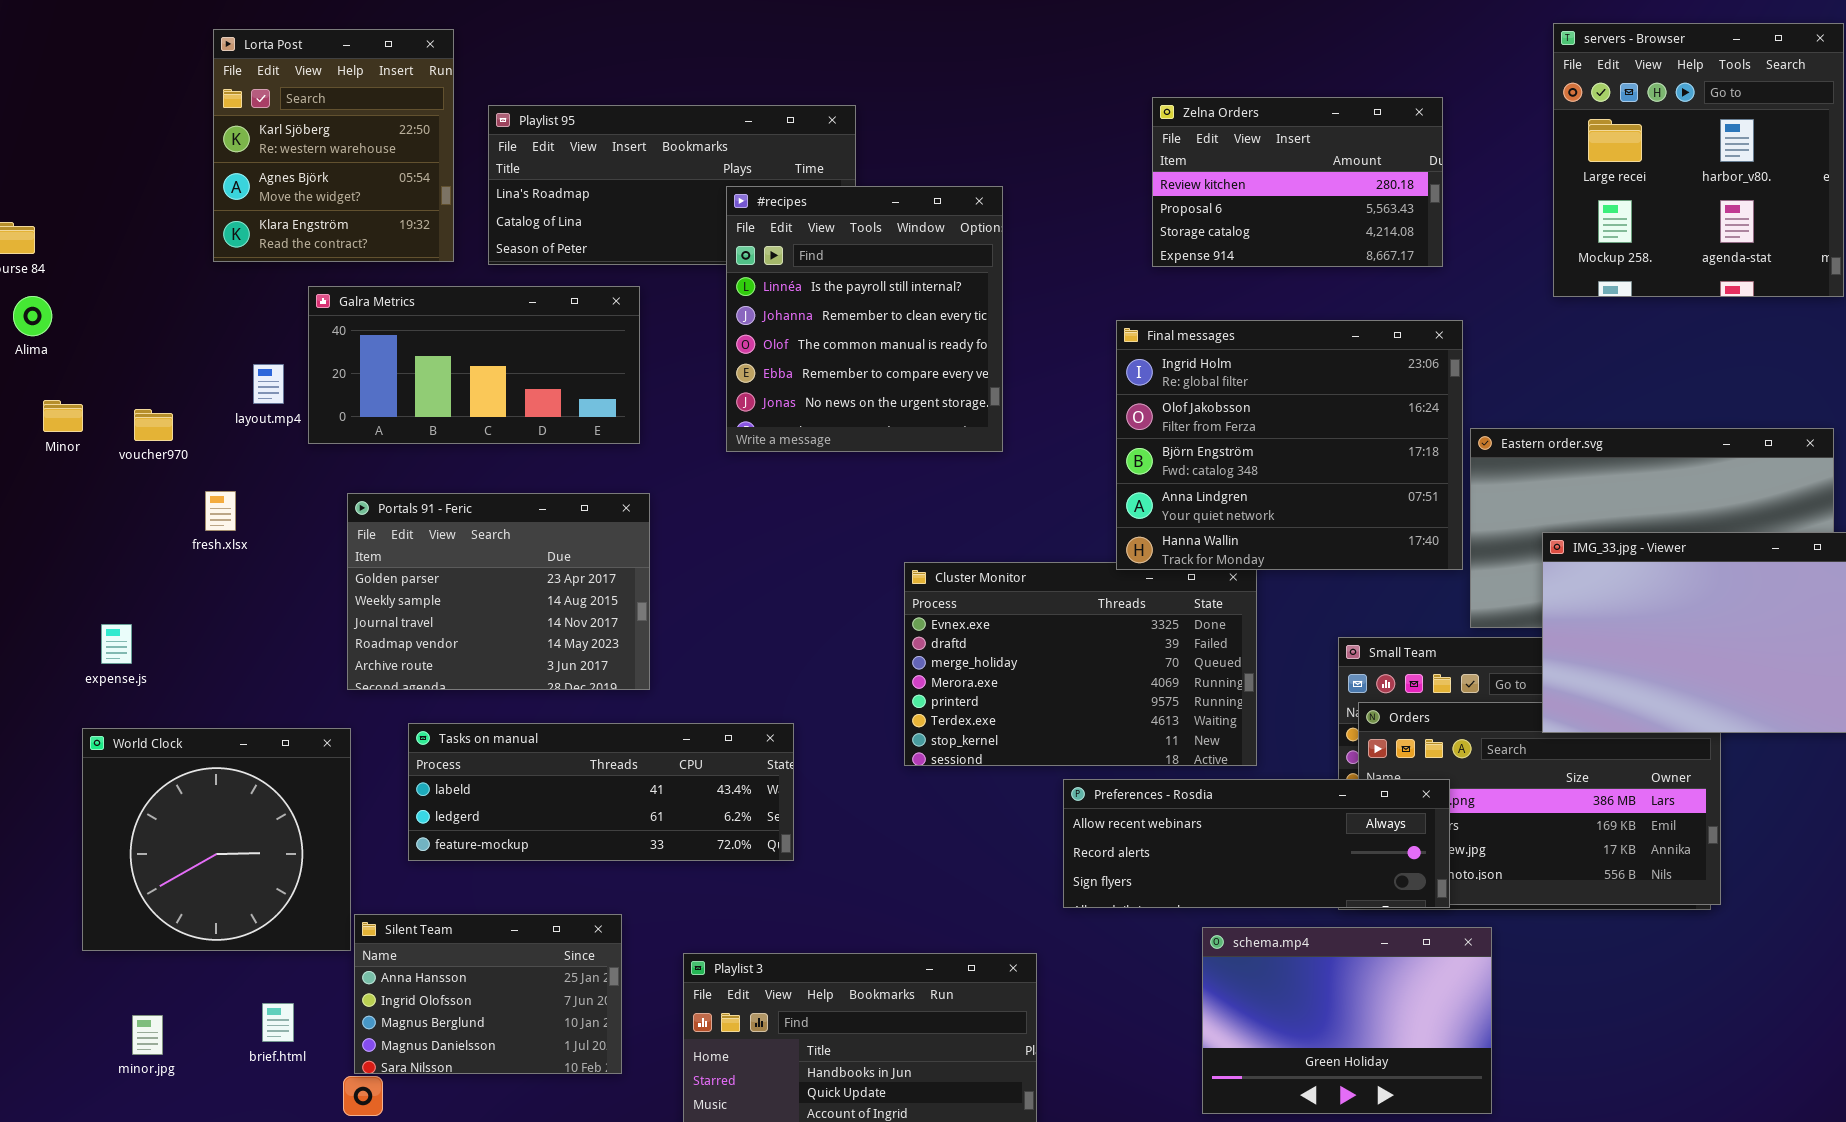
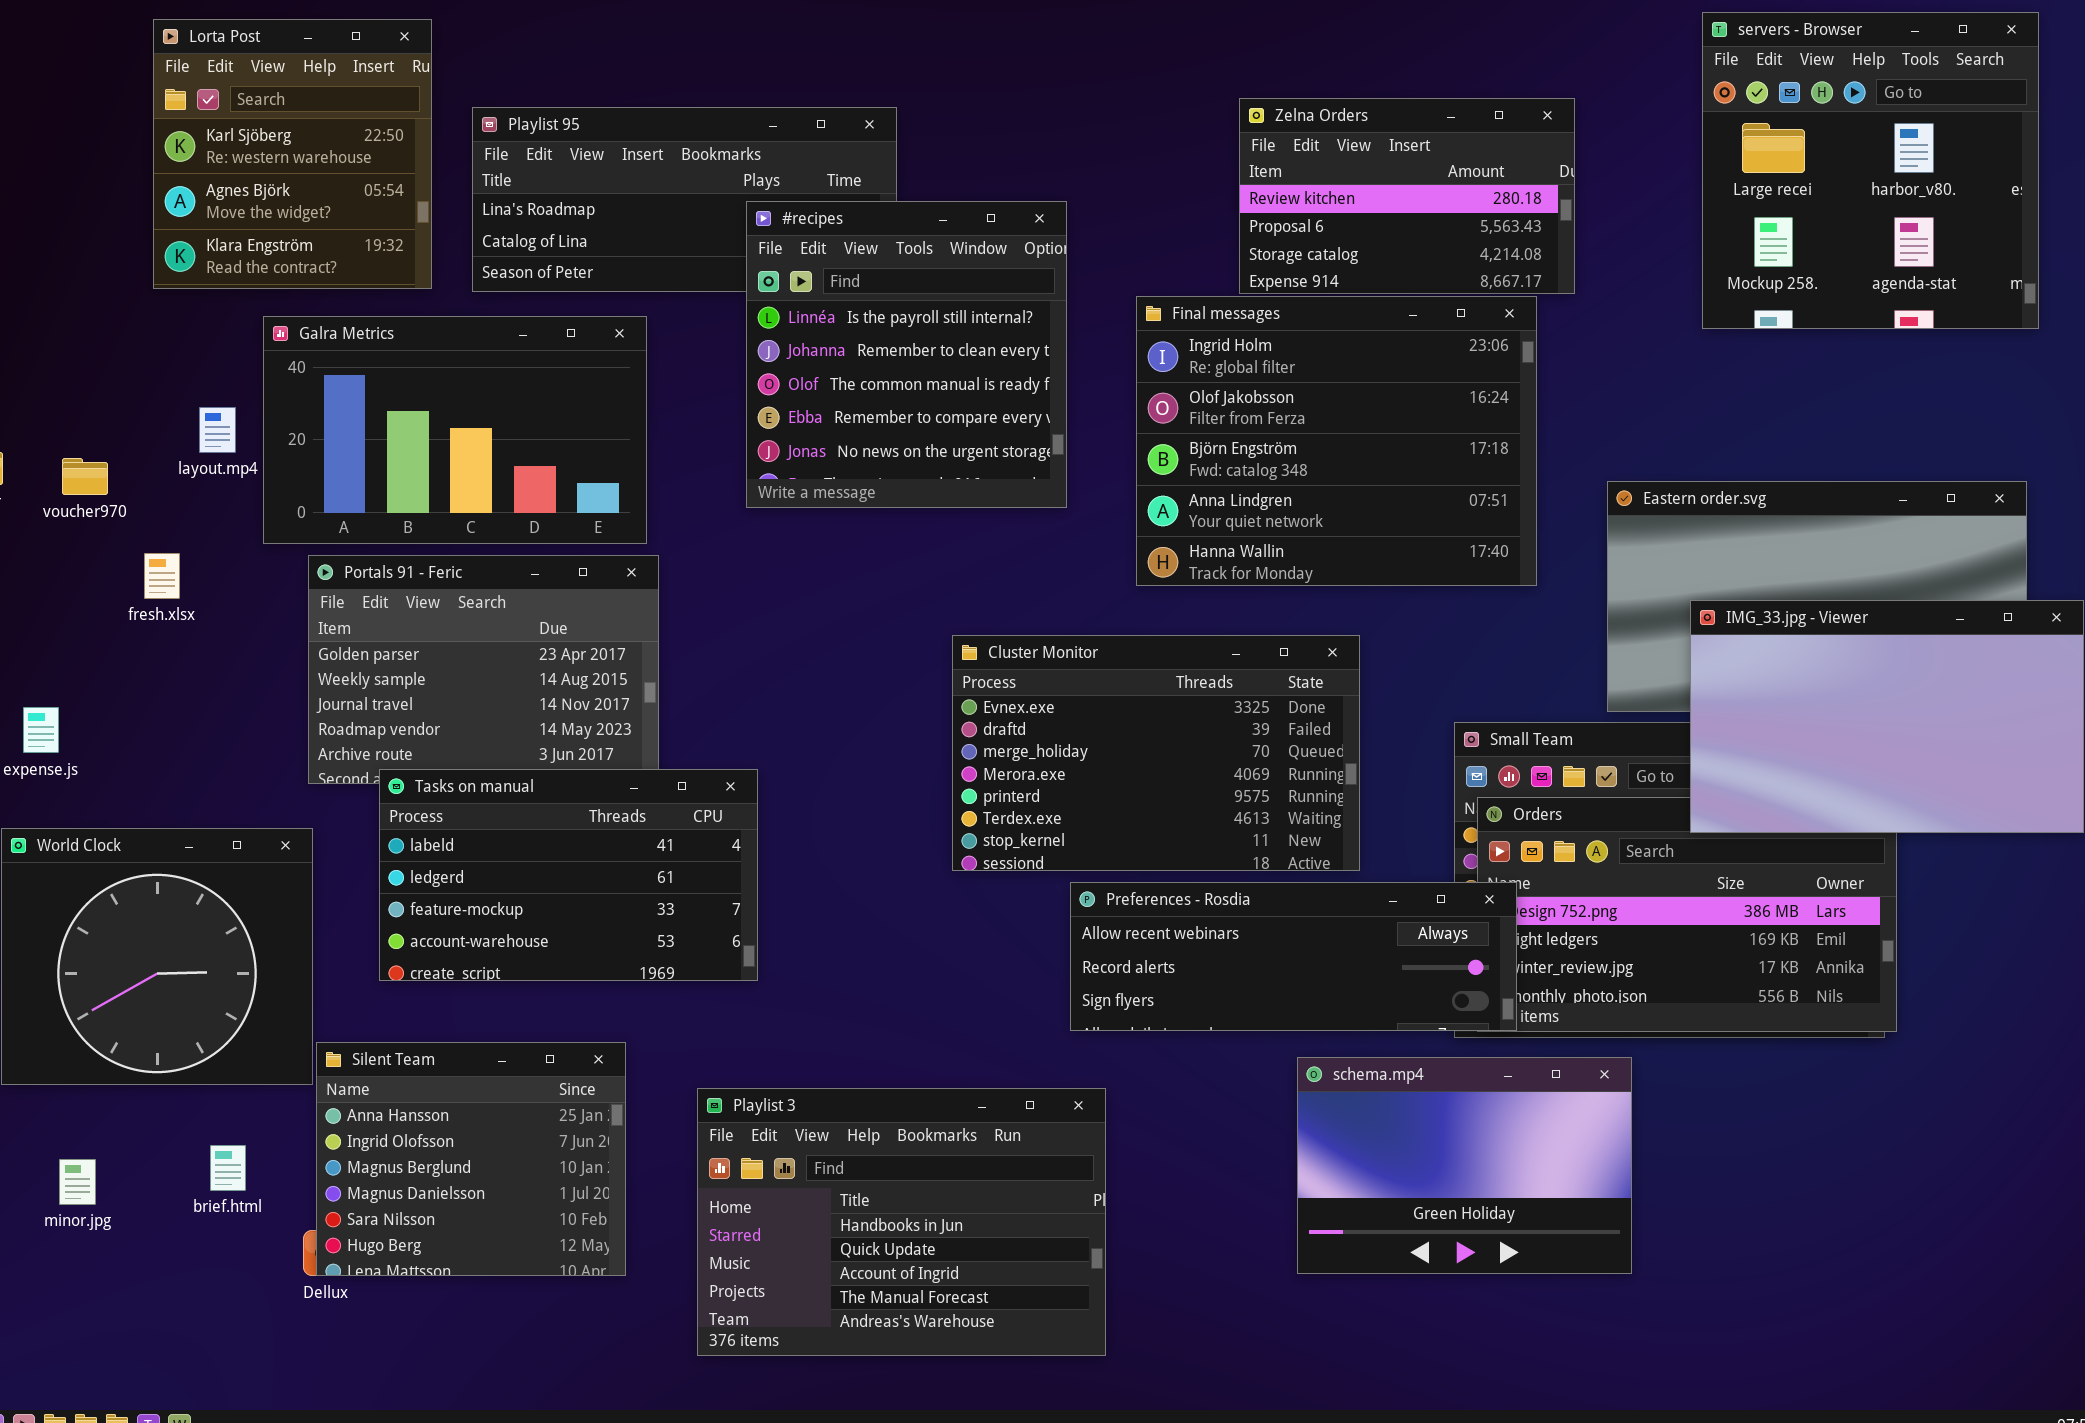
Galra Metrics: [308,286,640,444] -> [263,316,647,544], resized
Final messages: [1116,320,1463,570] -> [1136,296,1537,586], moved
Tasks on manual: [408,723,794,861] -> [379,769,758,981], resized
Preferences - Rosdia: [1063,779,1450,908] -> [1070,882,1517,1031], moved
Silent Team: [354,914,622,1074] -> [316,1042,626,1276], resized

